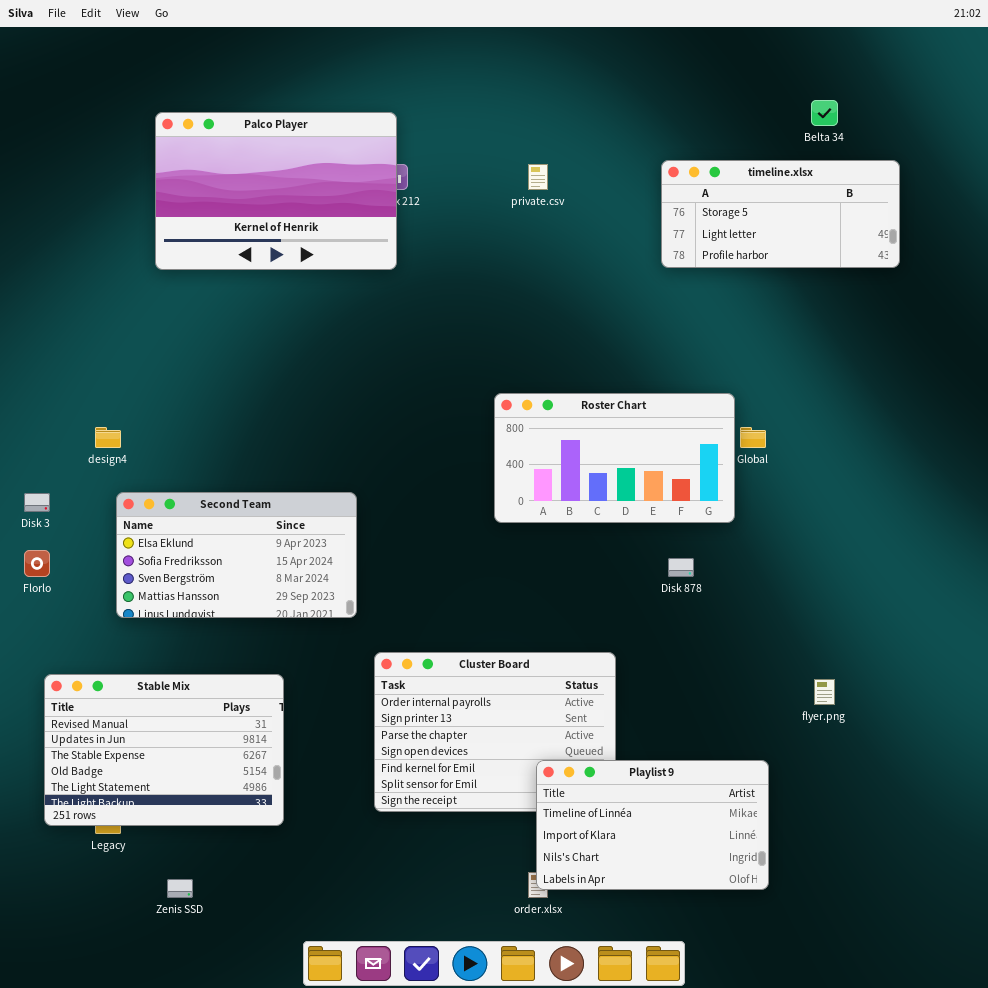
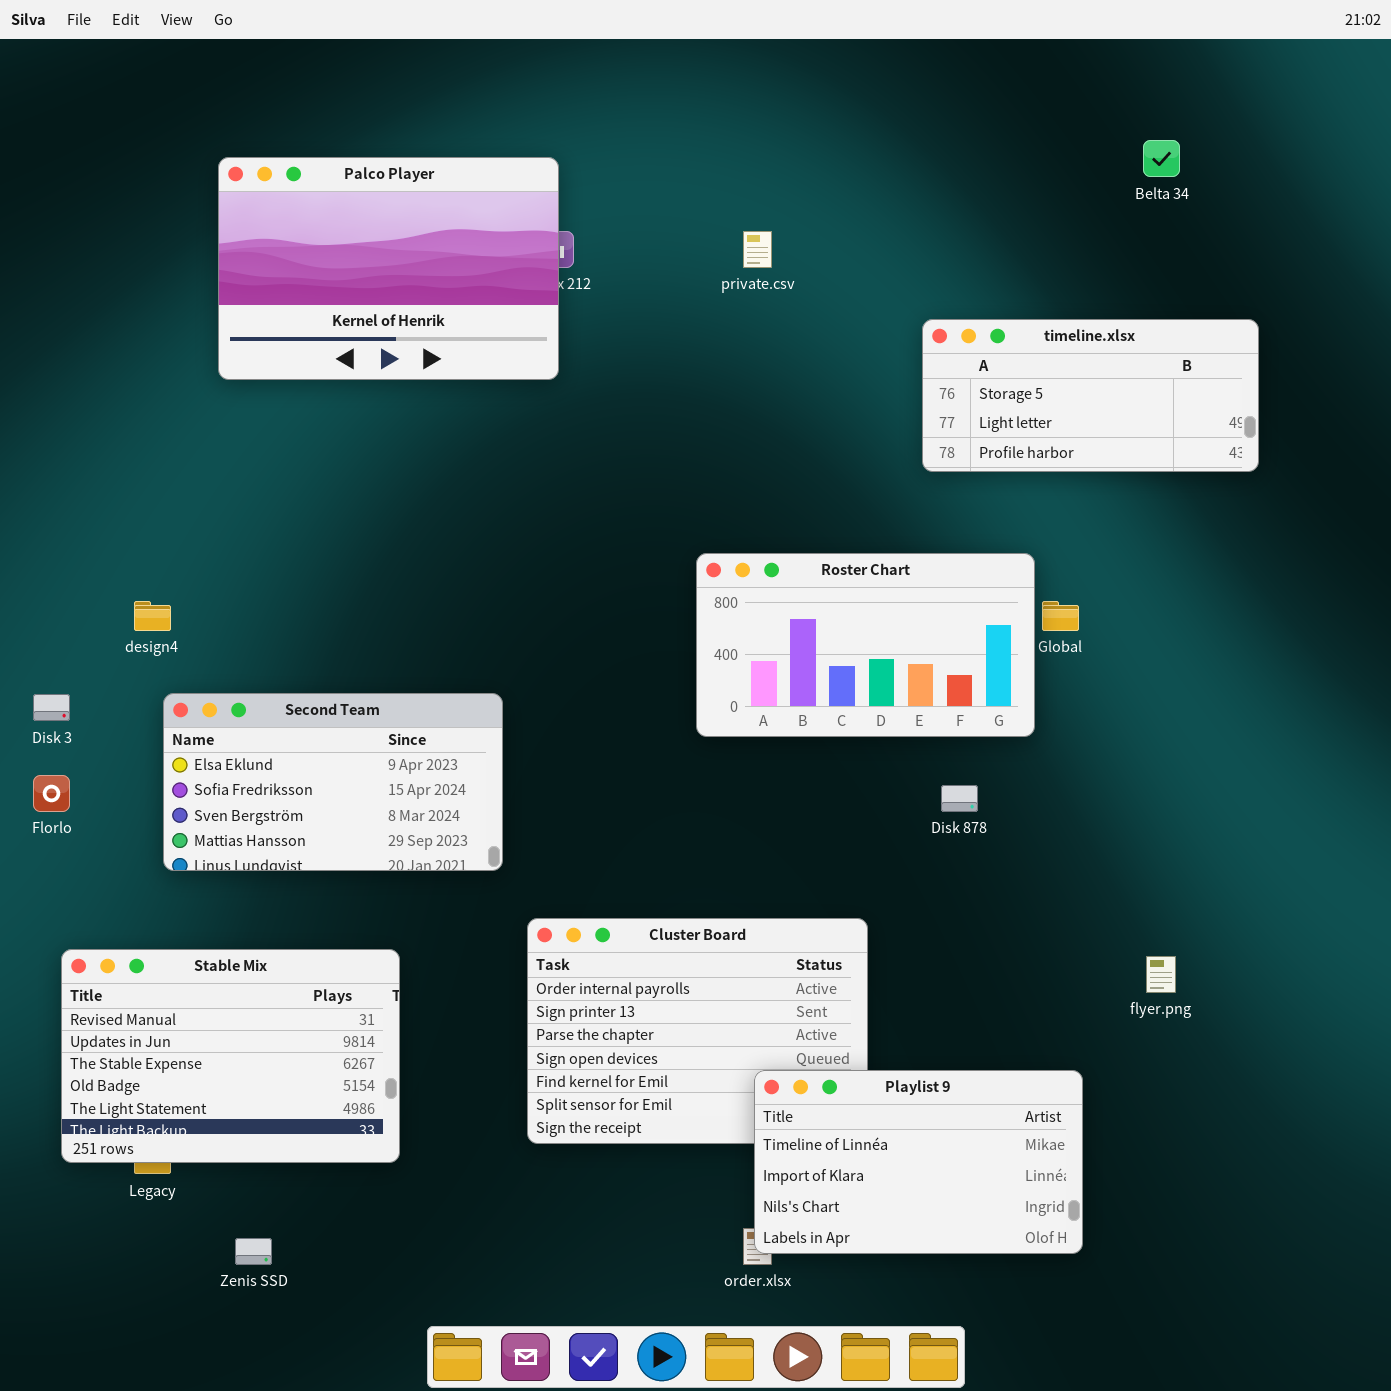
timeline.xlsx: [661,160,900,268] -> [922,319,1259,472], moved

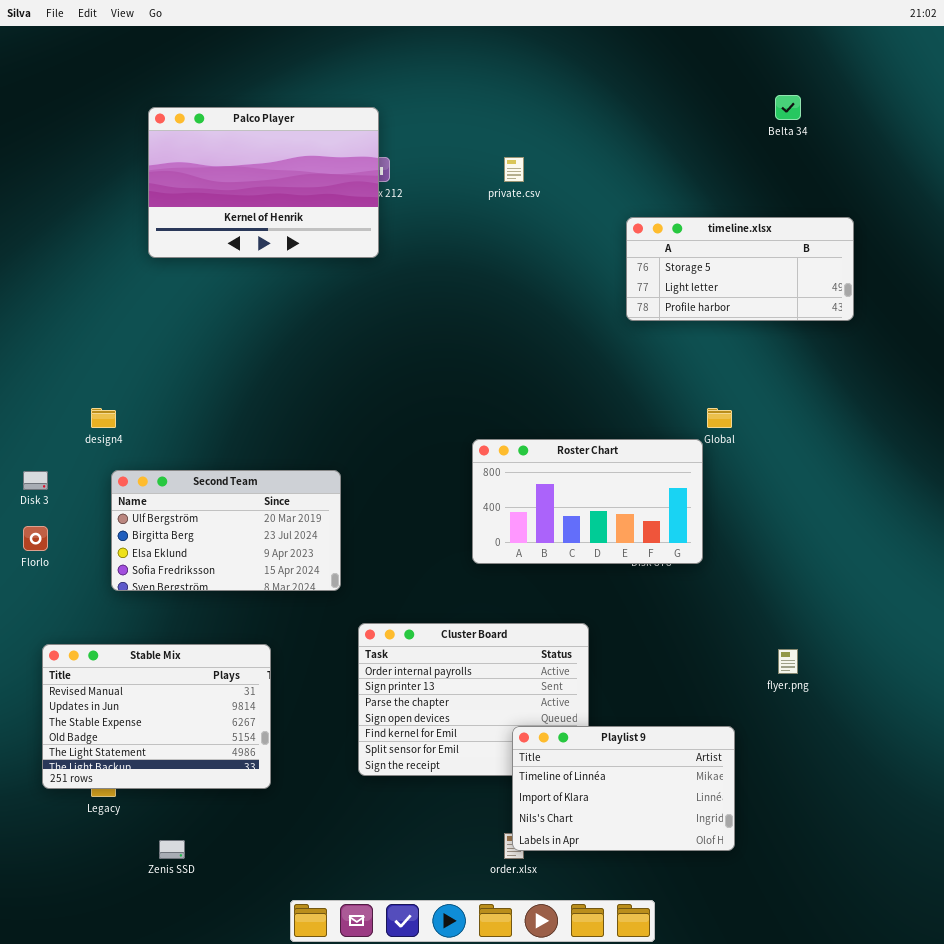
Roster Chart: [696,553,1035,737] -> [472,439,703,564], moved
Second Team: [163,693,503,871] -> [111,470,341,591], scrolled up 2 rows

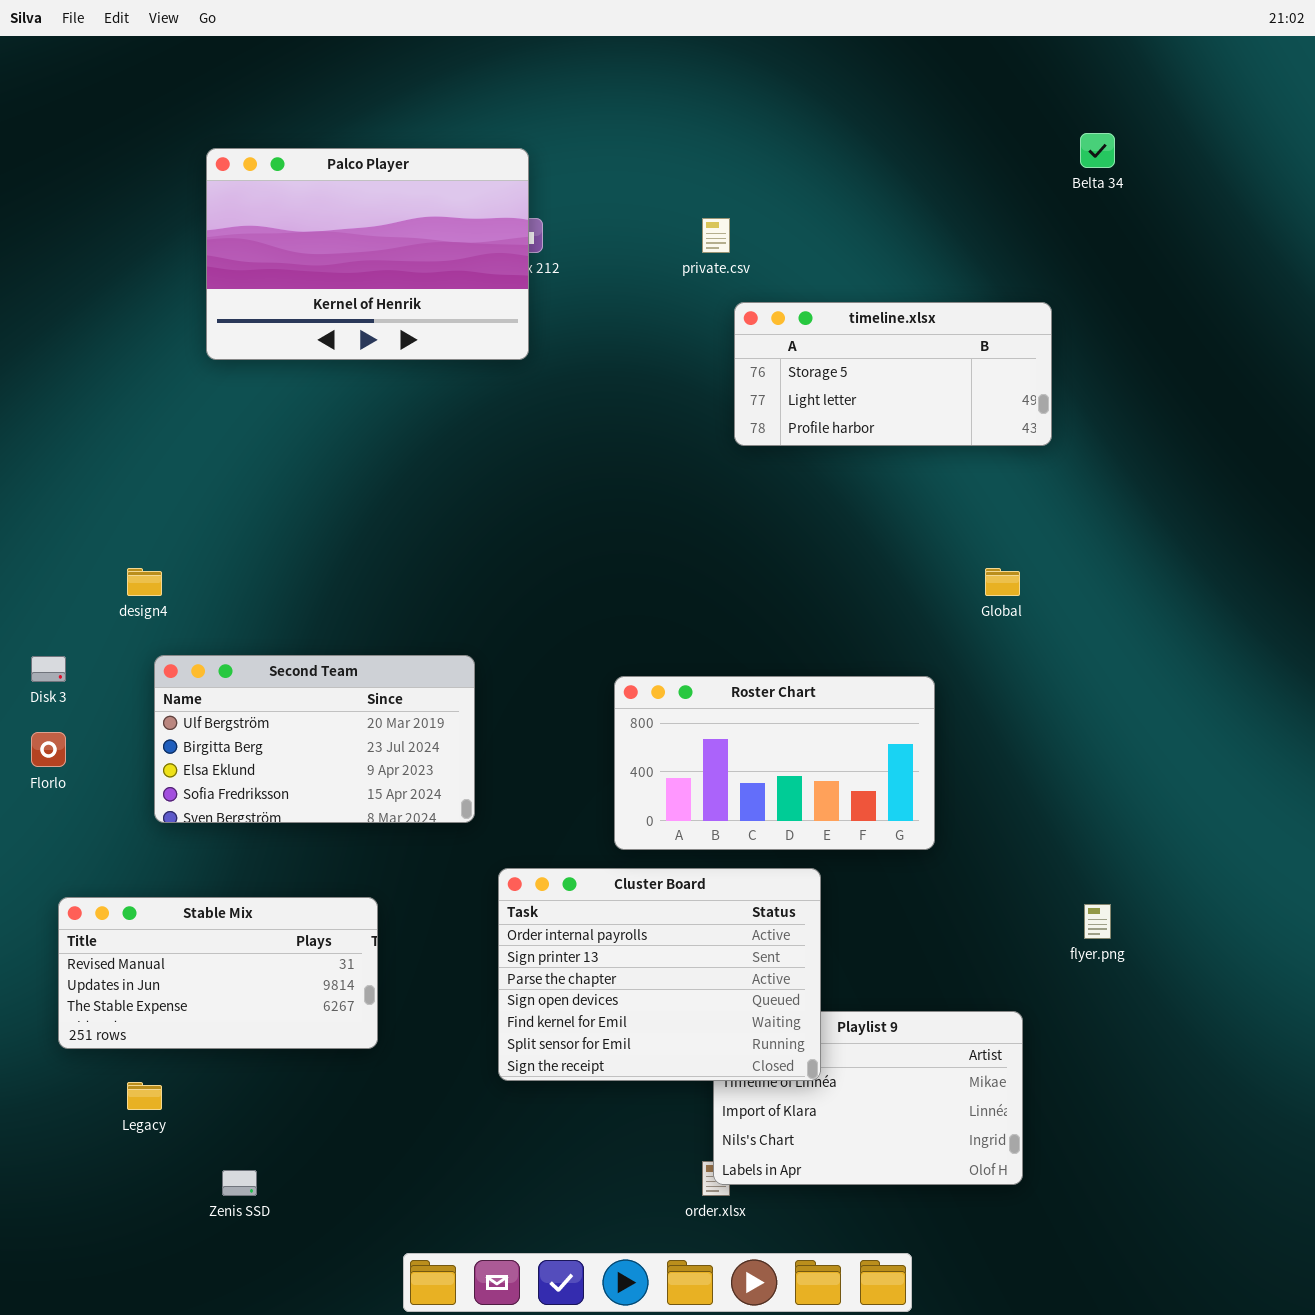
timeline.xlsx: [626,217,854,321] -> [734,302,1052,446], moved
Roster Chart: [472,439,703,564] -> [614,676,935,850], moved
Cluster Board: [358,623,589,776] -> [498,868,821,1081], raised
Stable Mix: [42,644,271,789] -> [58,897,378,1049], resized

